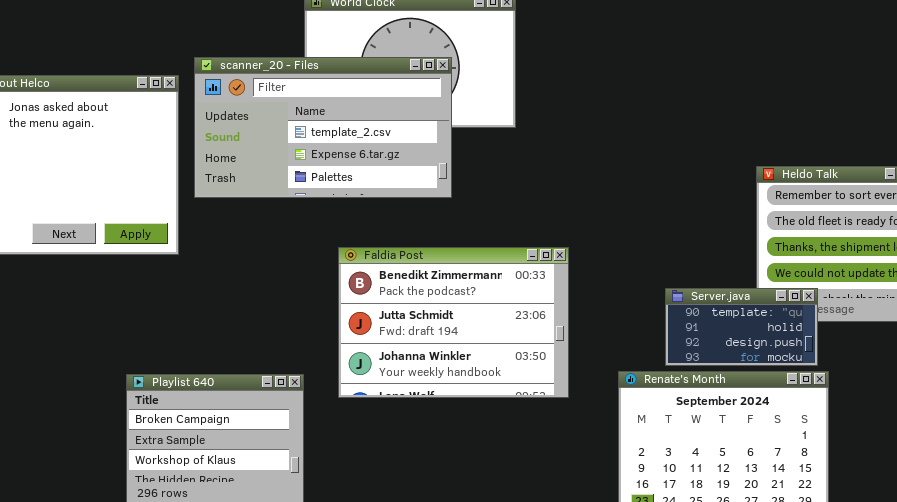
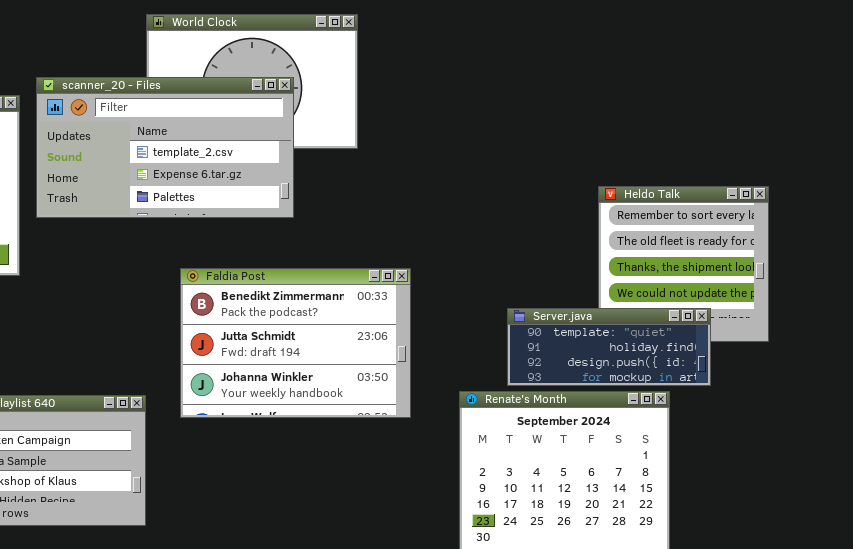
Server.java: [665,288,818,366] -> [507,308,711,386], resized

